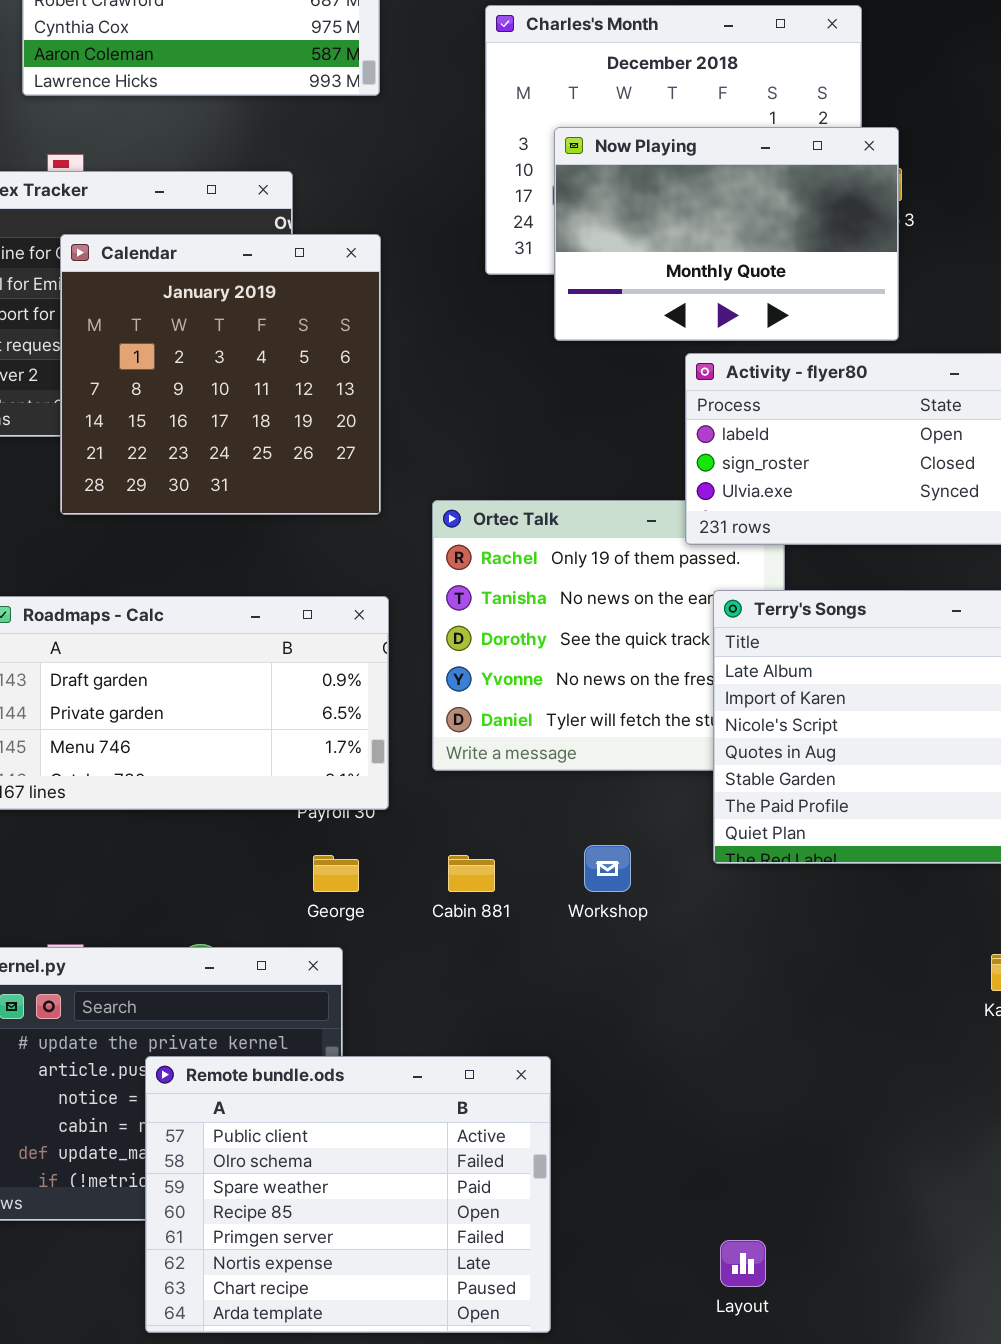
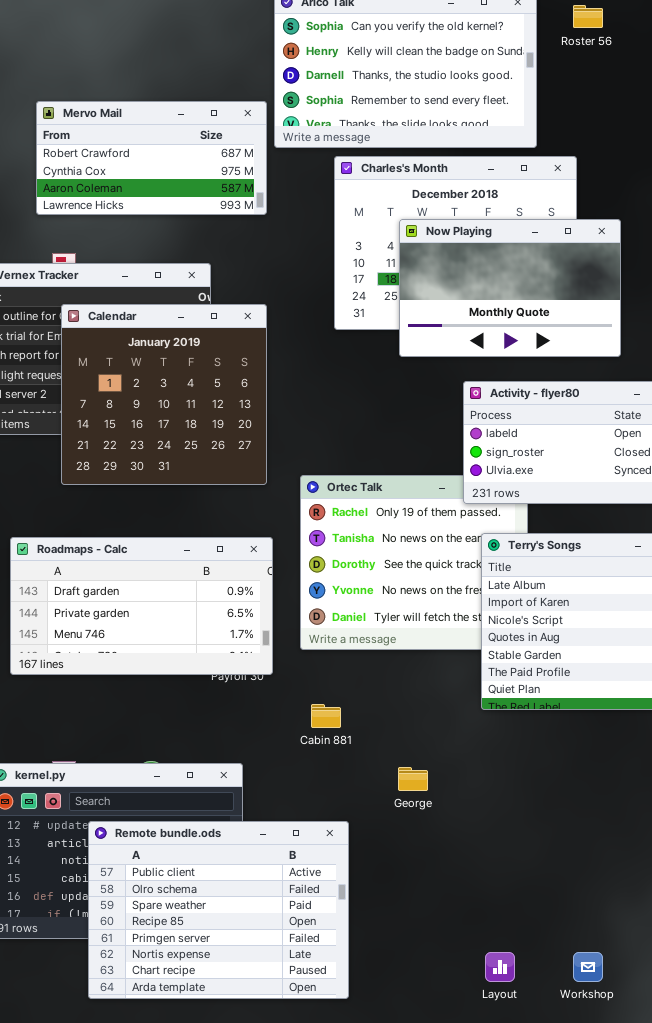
Now Playing: [554,127,899,341] -> [399,219,621,357], moved
Workshop: [584,845,631,892] -> [573,952,603,982], moved
George: [313,855,359,892] -> [398,767,428,791], moved
Remote bundle.ods: [145,1056,551,1333] -> [88,821,349,999], moved

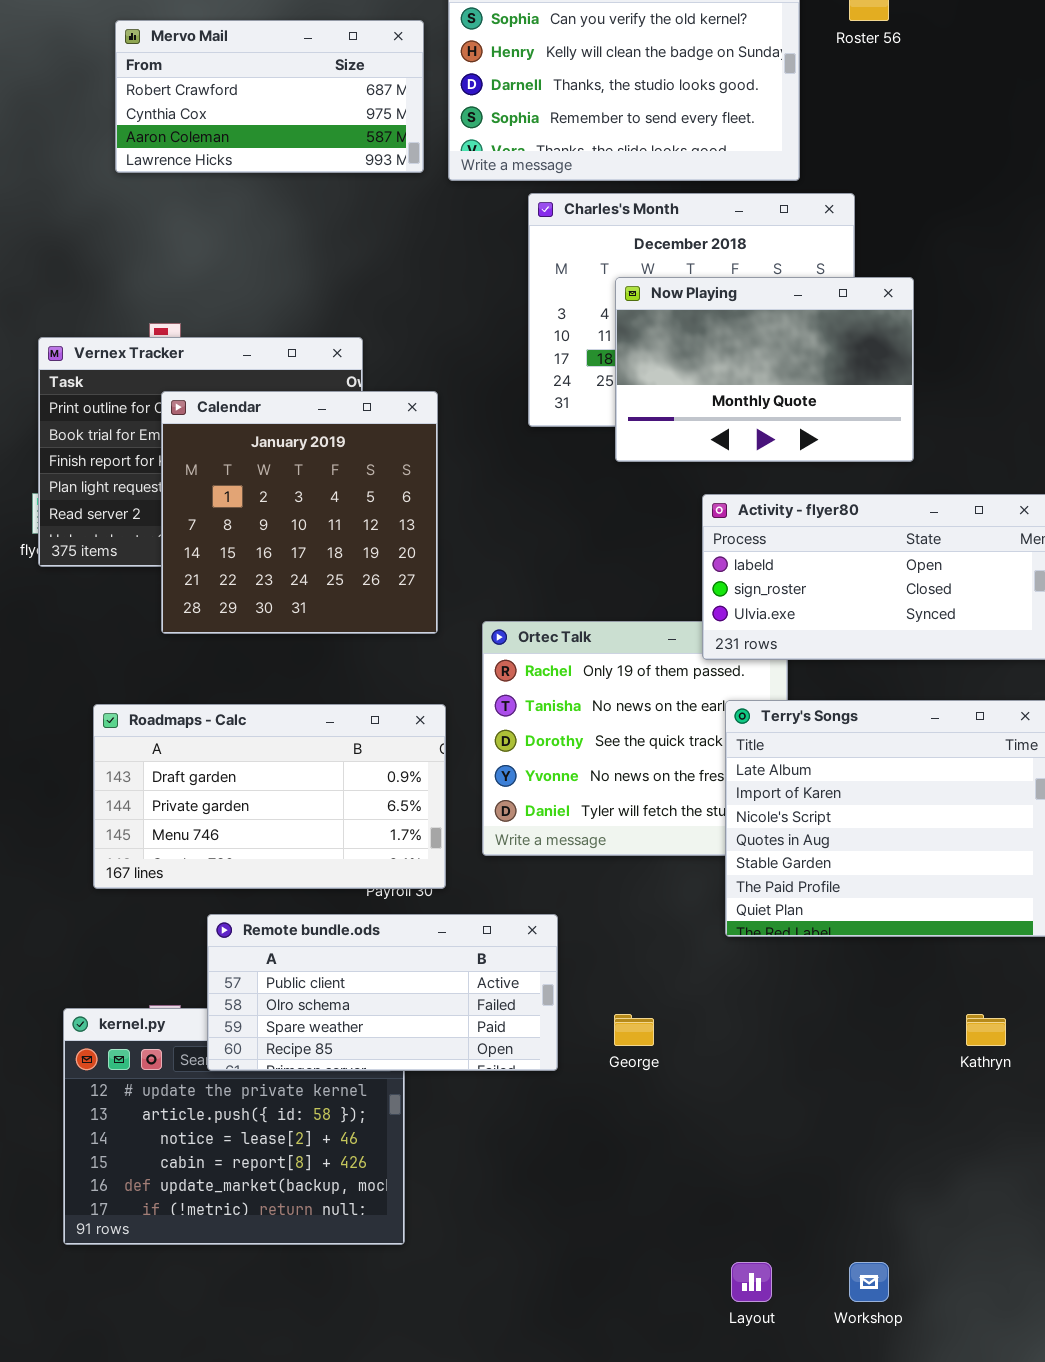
Mervo Mail: [36,101,267,215] -> [115,20,424,173], moved
Remote bundle.ods: [88,821,349,999] -> [207,914,558,1071], moved, resized

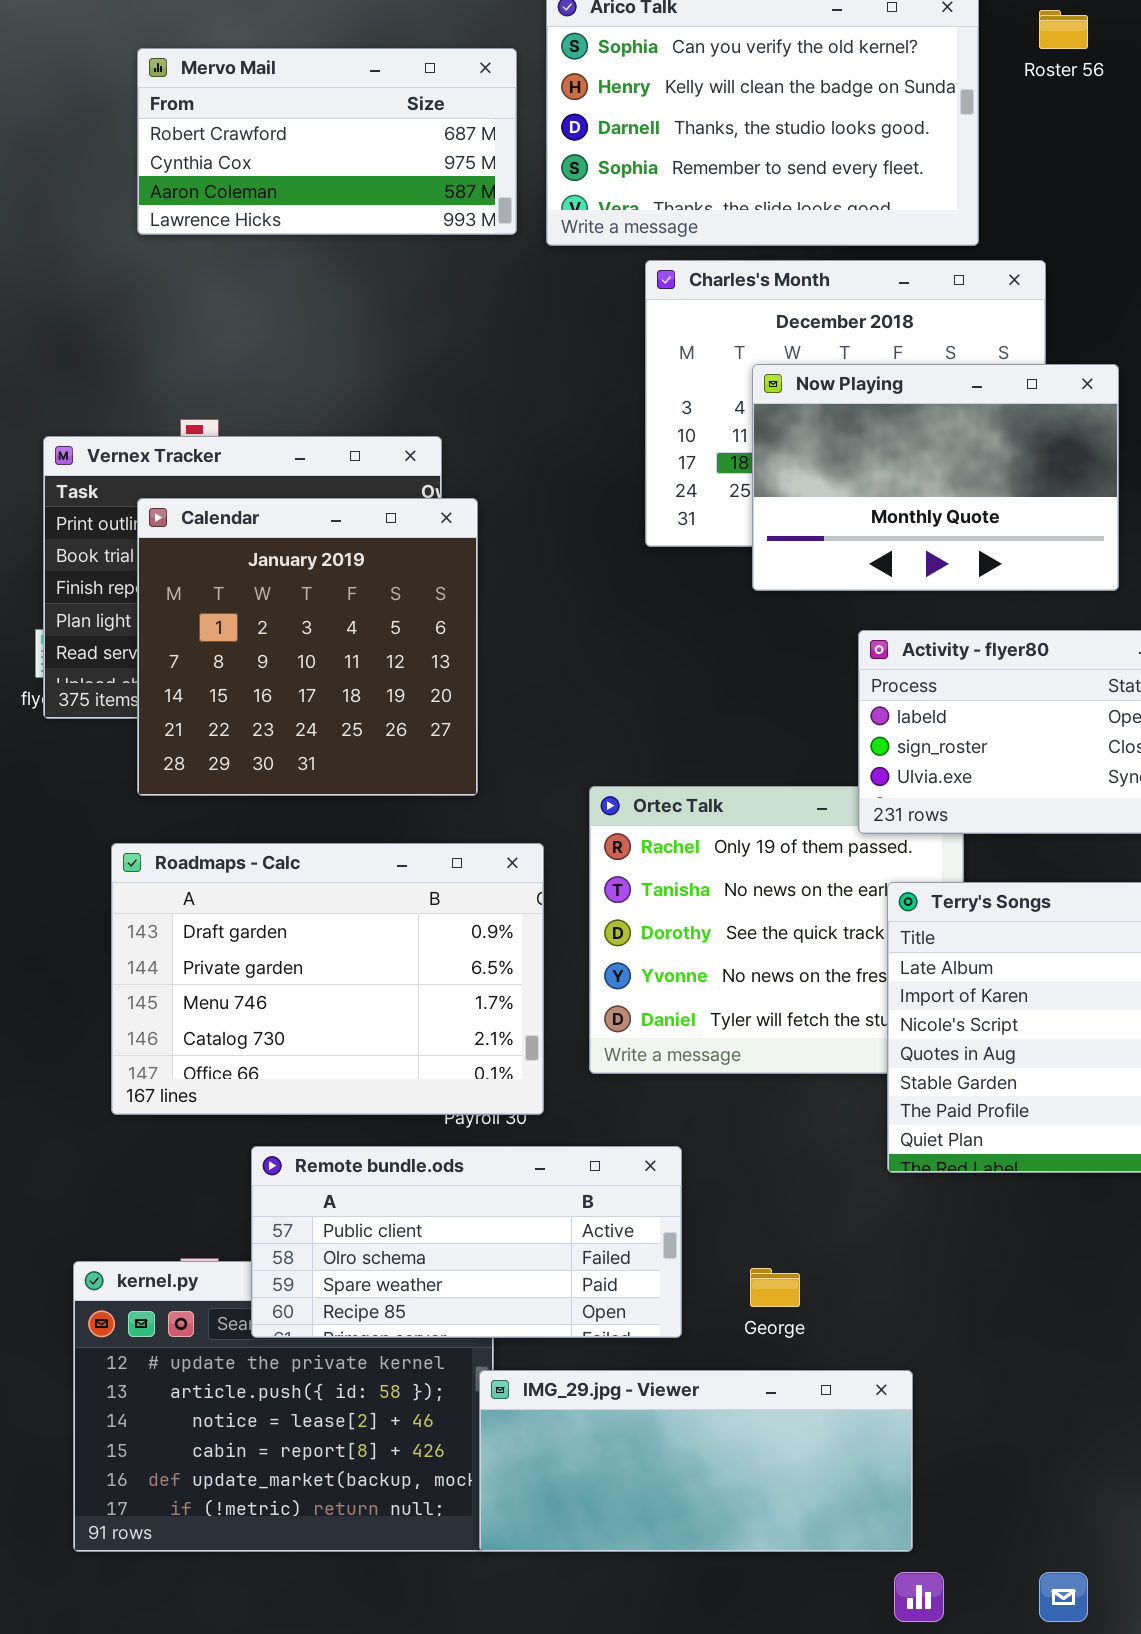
Calendar: [161,391,438,634] -> [137,498,478,796], moved
Roadmaps - Calc: [93,704,446,889] -> [111,843,544,1115], resized
IMG_29.jpg - Viewer: none -> [479,1370,913,1552], opened

